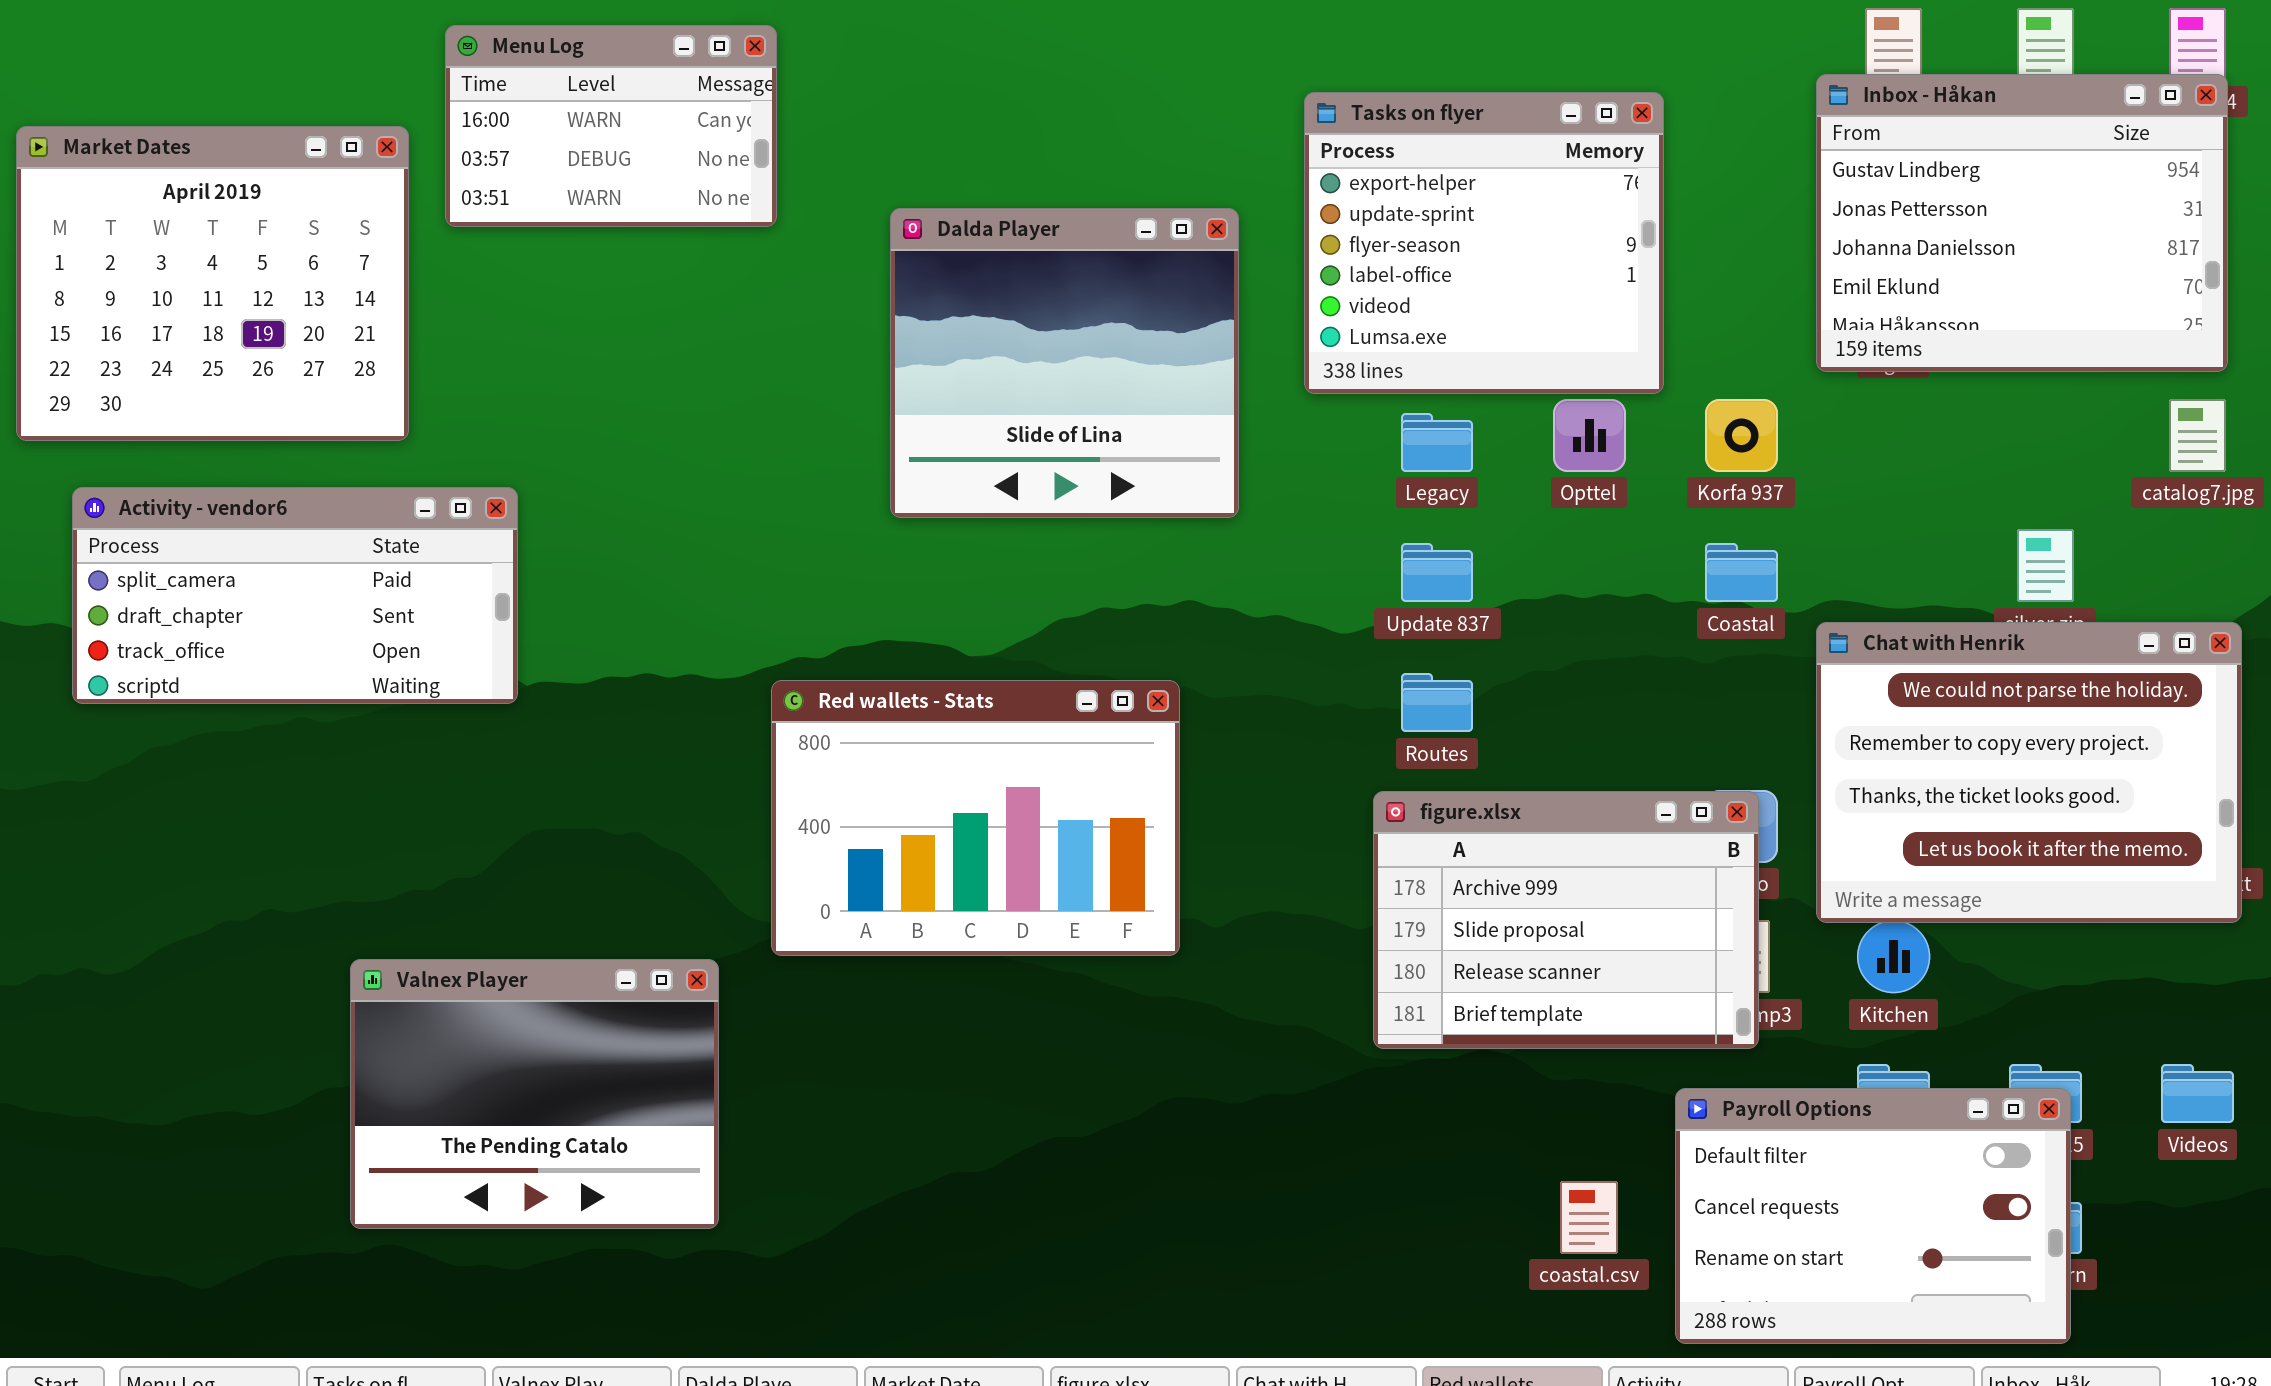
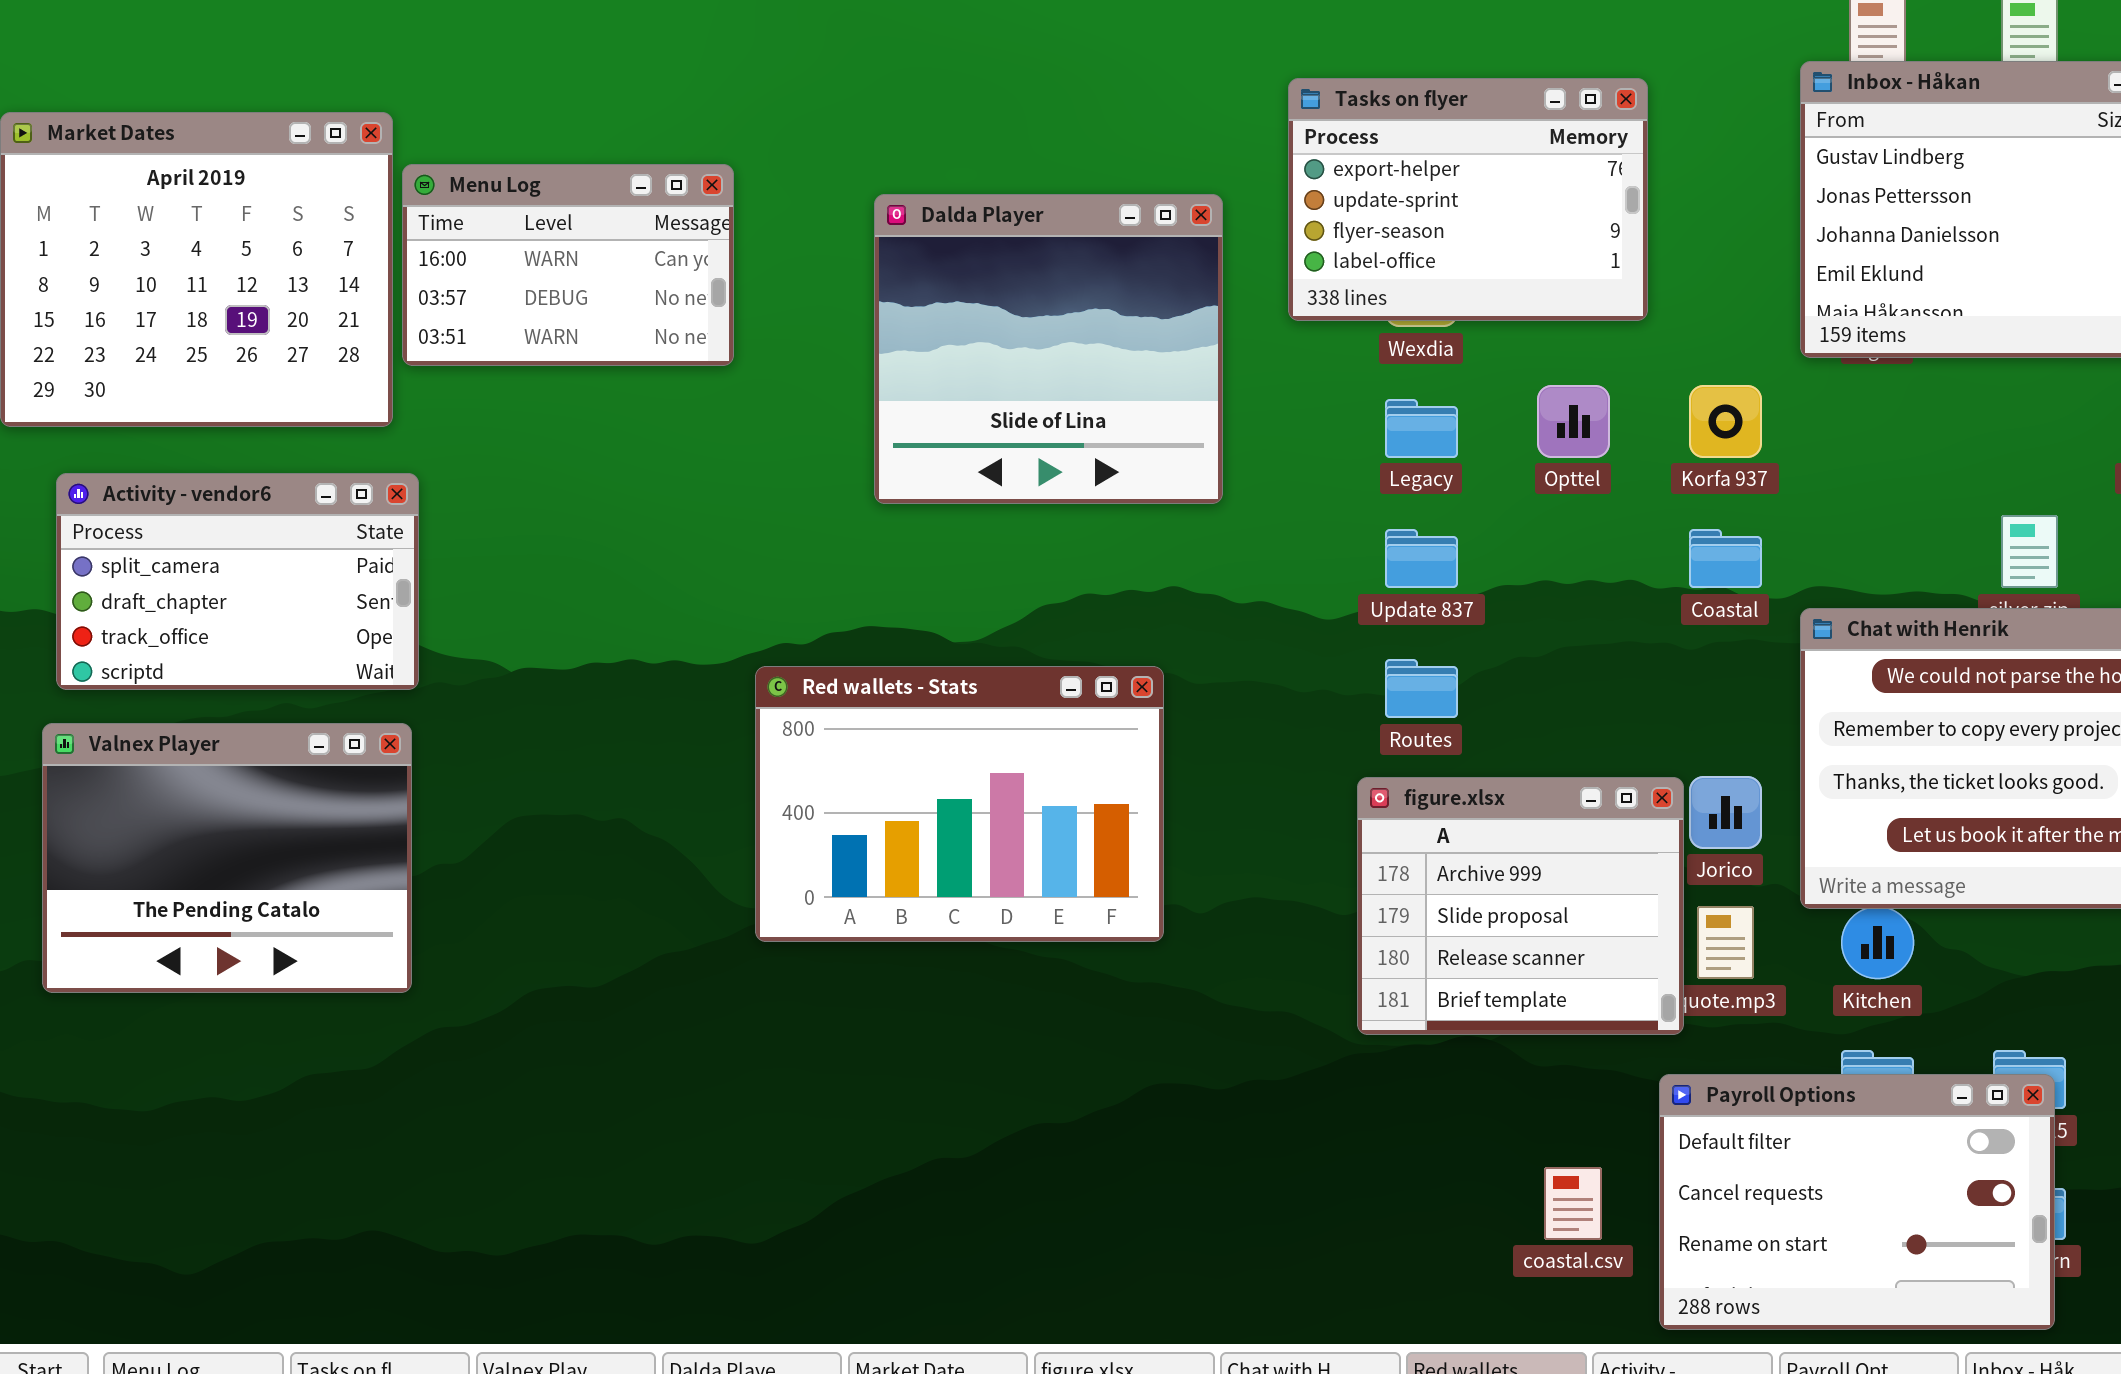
Menu Log: [445,25,777,227] -> [402,164,734,366], moved
Tasks on flyer: [1304,92,1664,394] -> [1288,78,1648,321], resized
Activity - vendor6: [72,487,518,704] -> [56,473,419,690], resized
figure.xlsx: [1373,791,1759,1049] -> [1357,777,1684,1035], resized
Valnex Player: [350,959,719,1229] -> [42,723,412,993], moved

